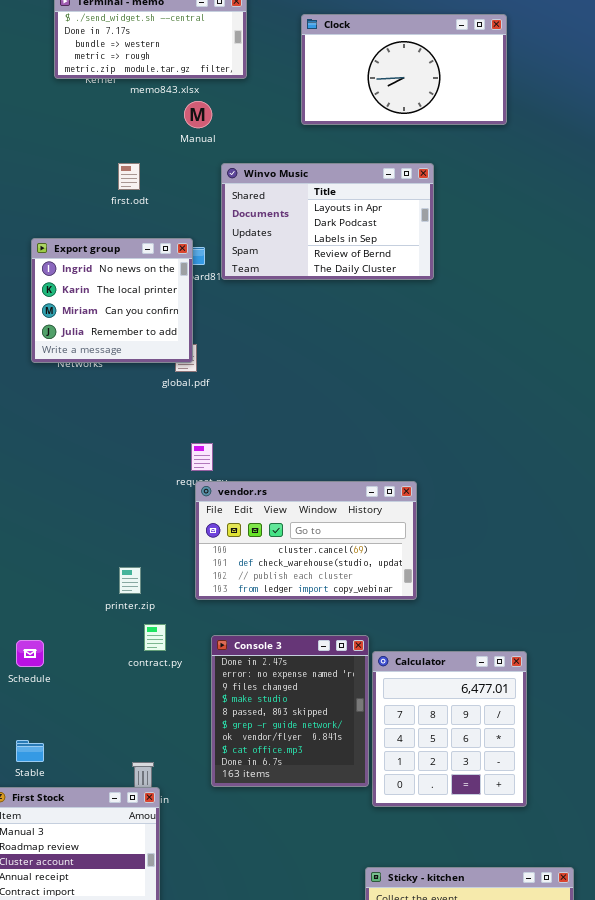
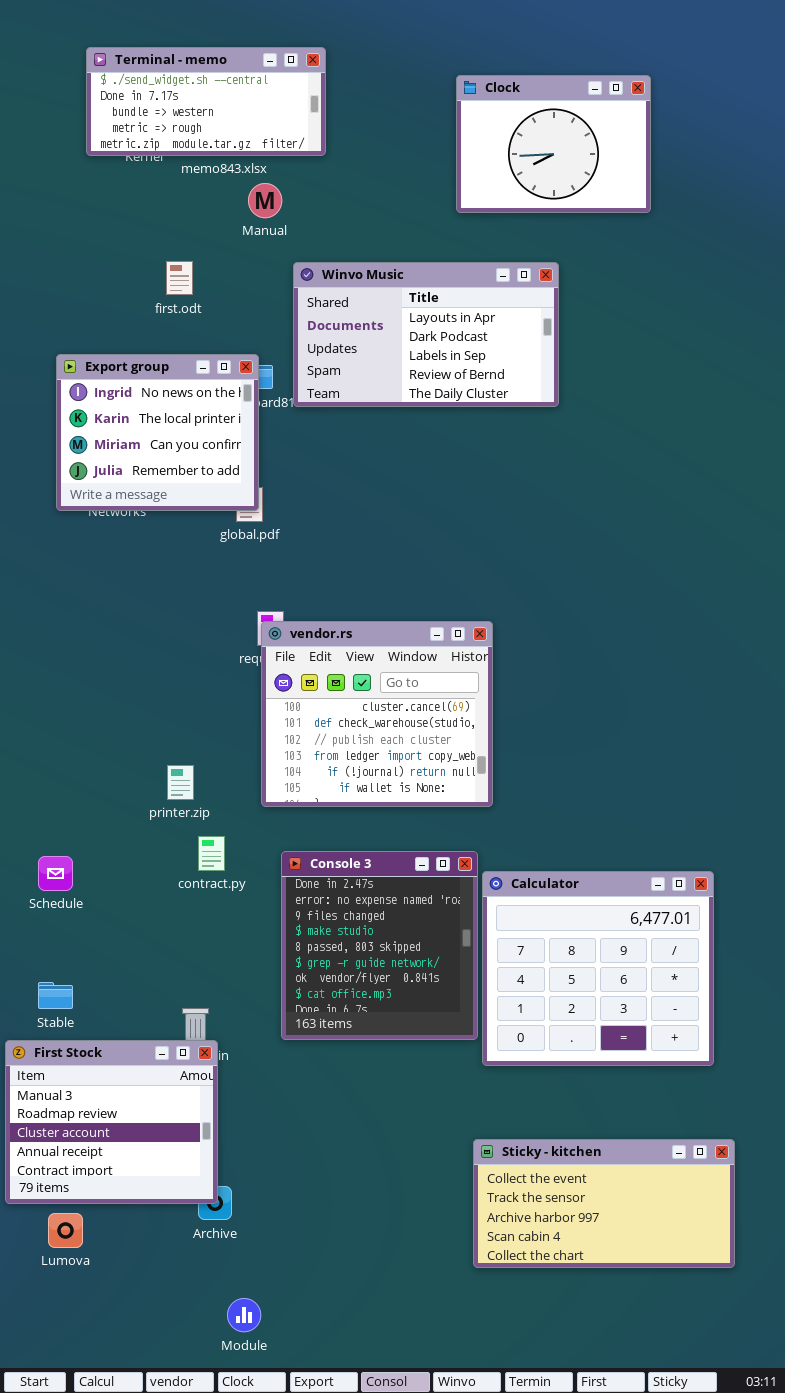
Clock: [301,14,507,125] -> [456,75,651,213], resized
vendor.rs: [195,481,417,600] -> [261,621,493,807], resized
Calculator: [372,651,527,807] -> [482,871,714,1066], resized

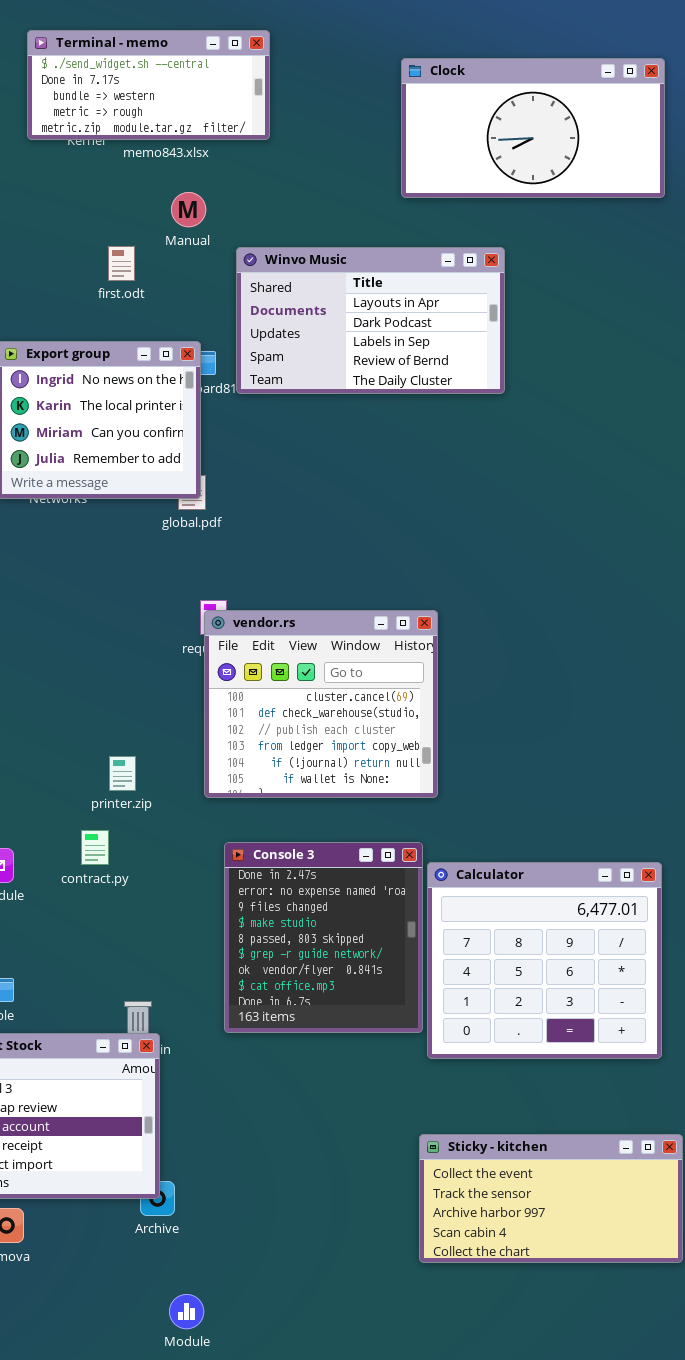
Clock: [456,75,651,213] -> [401,58,665,198], resized
Manual: [248,183,282,218] -> [171,192,206,227], moved
contract.py: [198,836,225,871] -> [81,830,109,865], moved

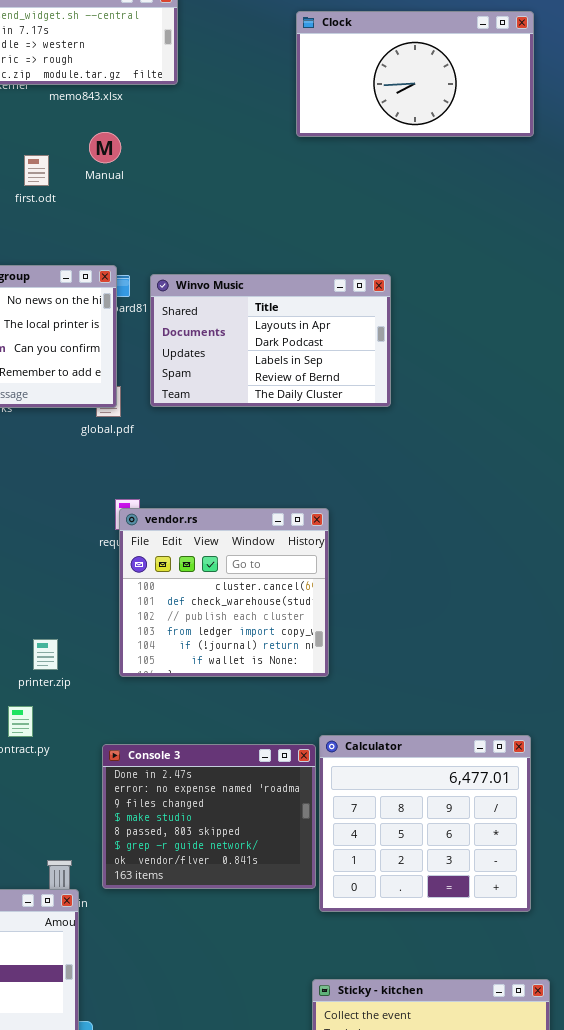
first.odt: [108,246,135,281] -> [24,155,49,186], moved
Winvo Music: [236,247,505,394] -> [150,274,391,407], moved
Console 3: [224,842,423,1033] -> [102,744,316,889], resized

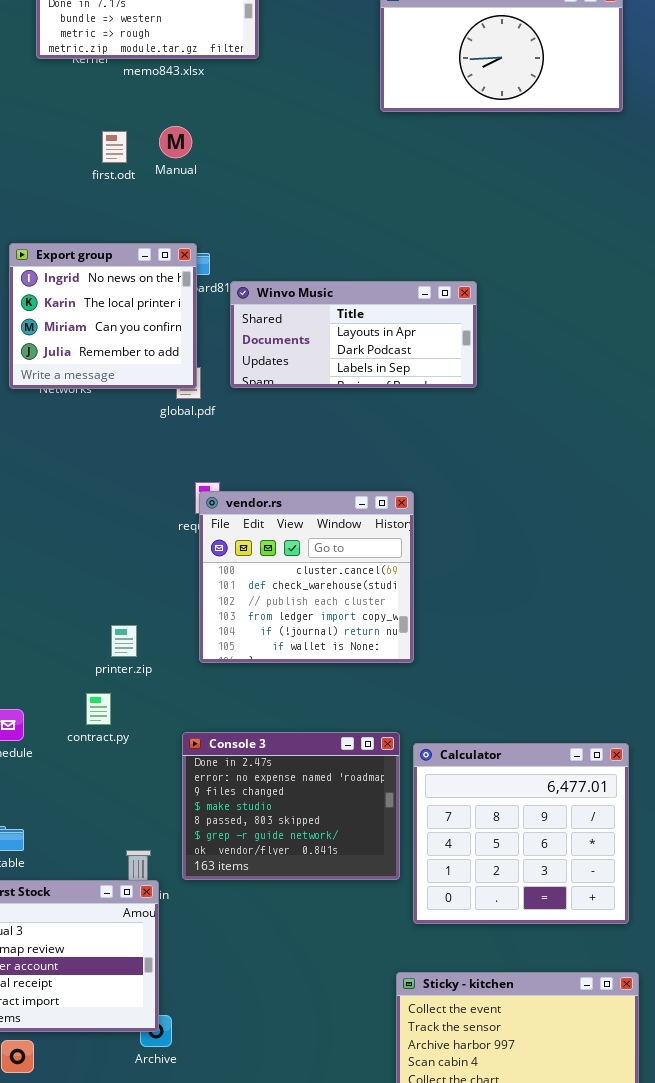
Manual: [89,132,121,163] -> [159,126,192,158], moved
Winvo Music: [150,274,391,407] -> [230,281,477,388], resized
Calculator: [319,735,531,912] -> [413,743,629,924], moved

